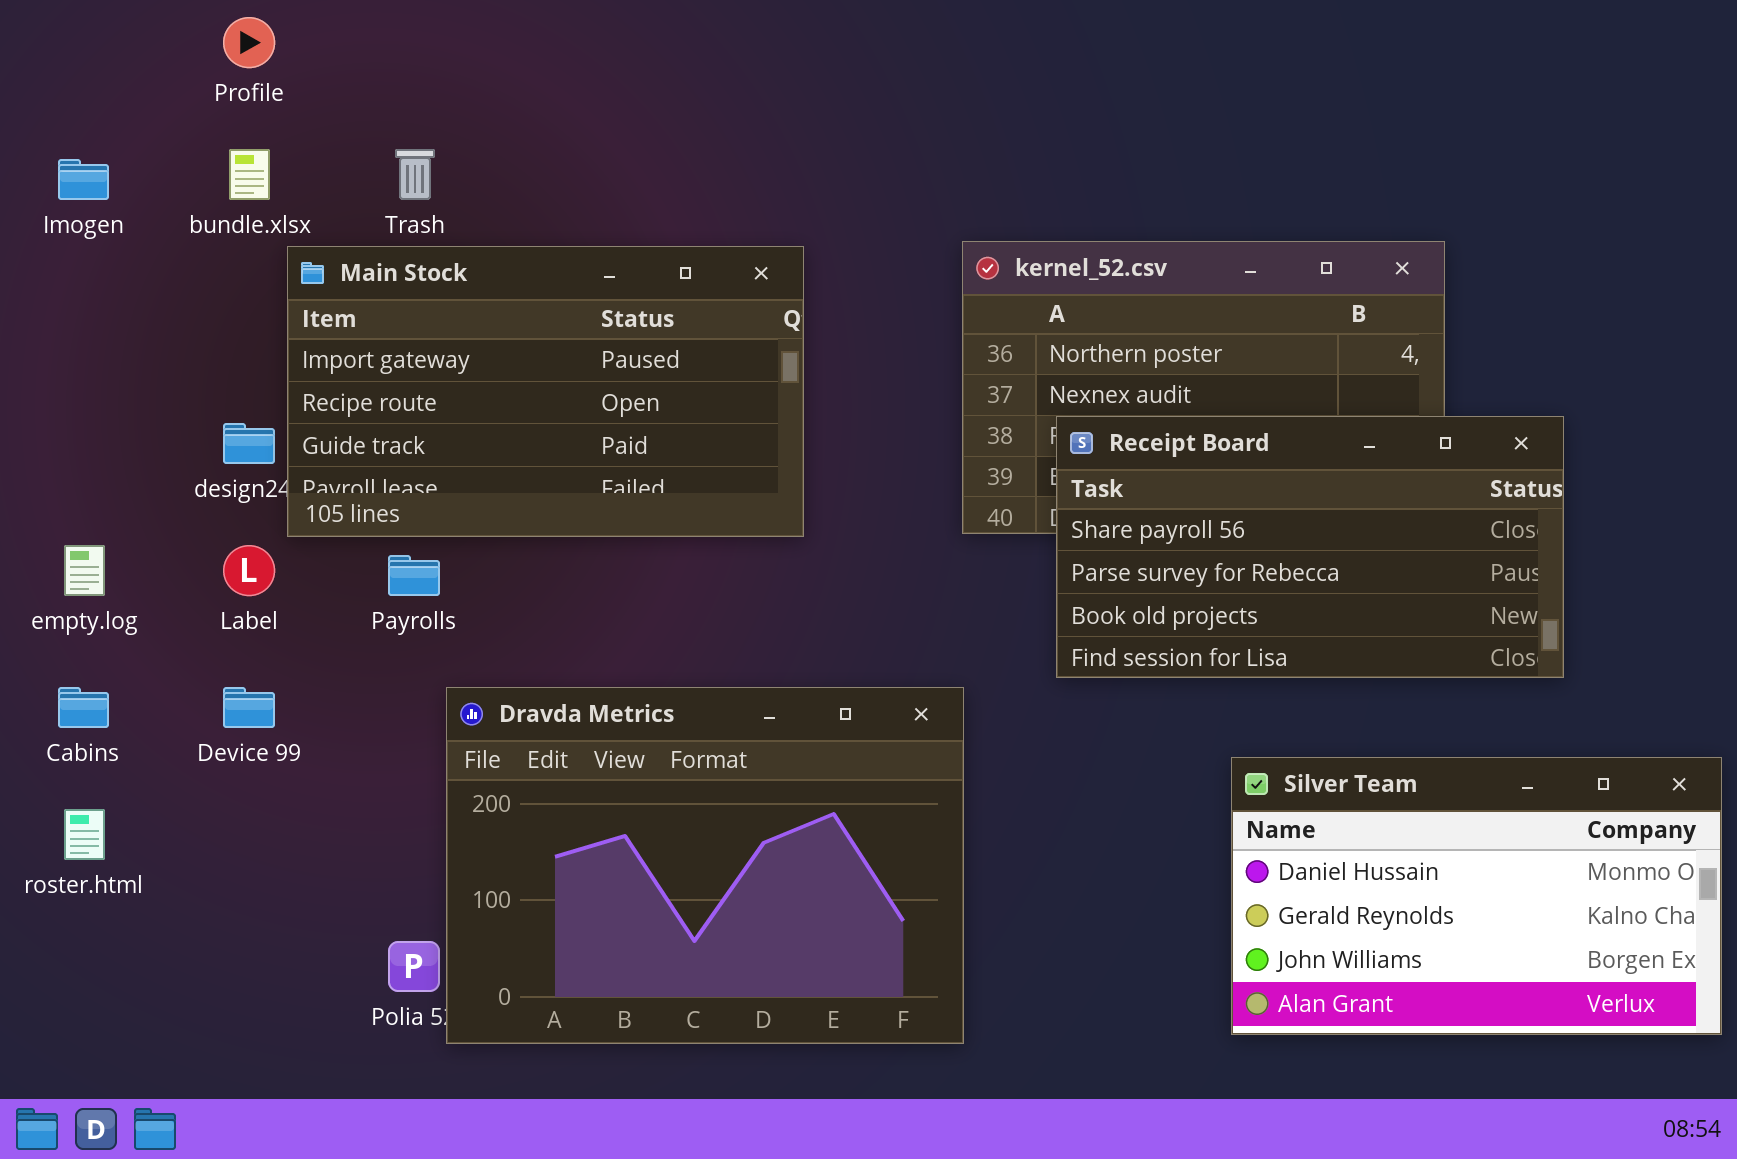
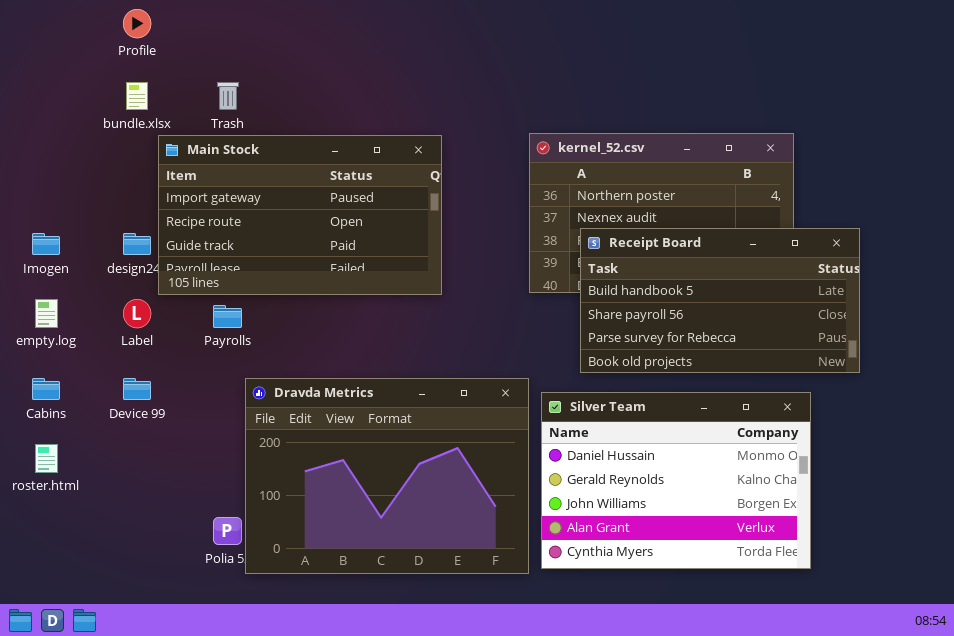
Imogen: [58,159,109,200] -> [32,233,60,255], moved
Receipt Board: [1056,416,1564,678] -> [580,228,860,373], scrolled up 1 row
Silver Team: [1231,757,1722,1035] -> [541,392,811,569], moved, resized

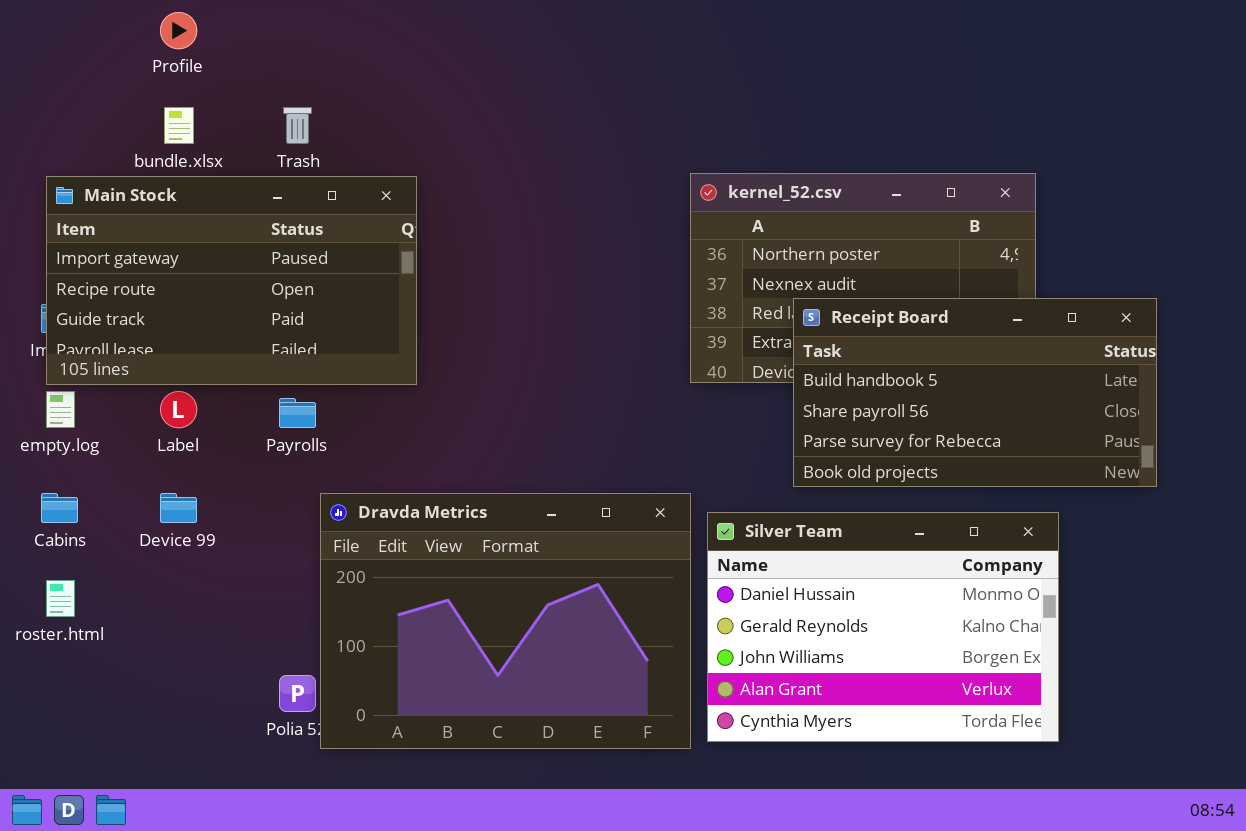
Main Stock: [158,135,442,295] -> [46,176,417,385], moved
Receipt Board: [580,228,860,373] -> [793,298,1157,487], moved

